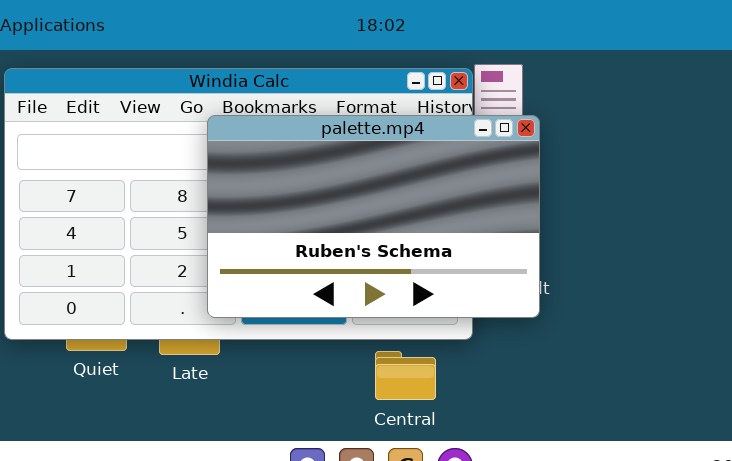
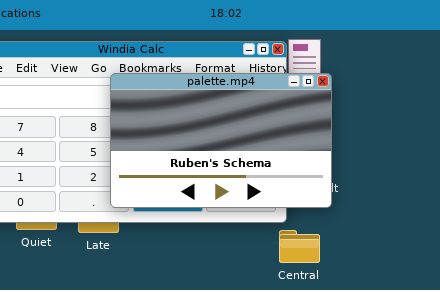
Central: [375,351,436,400] -> [279,230,320,263], moved

